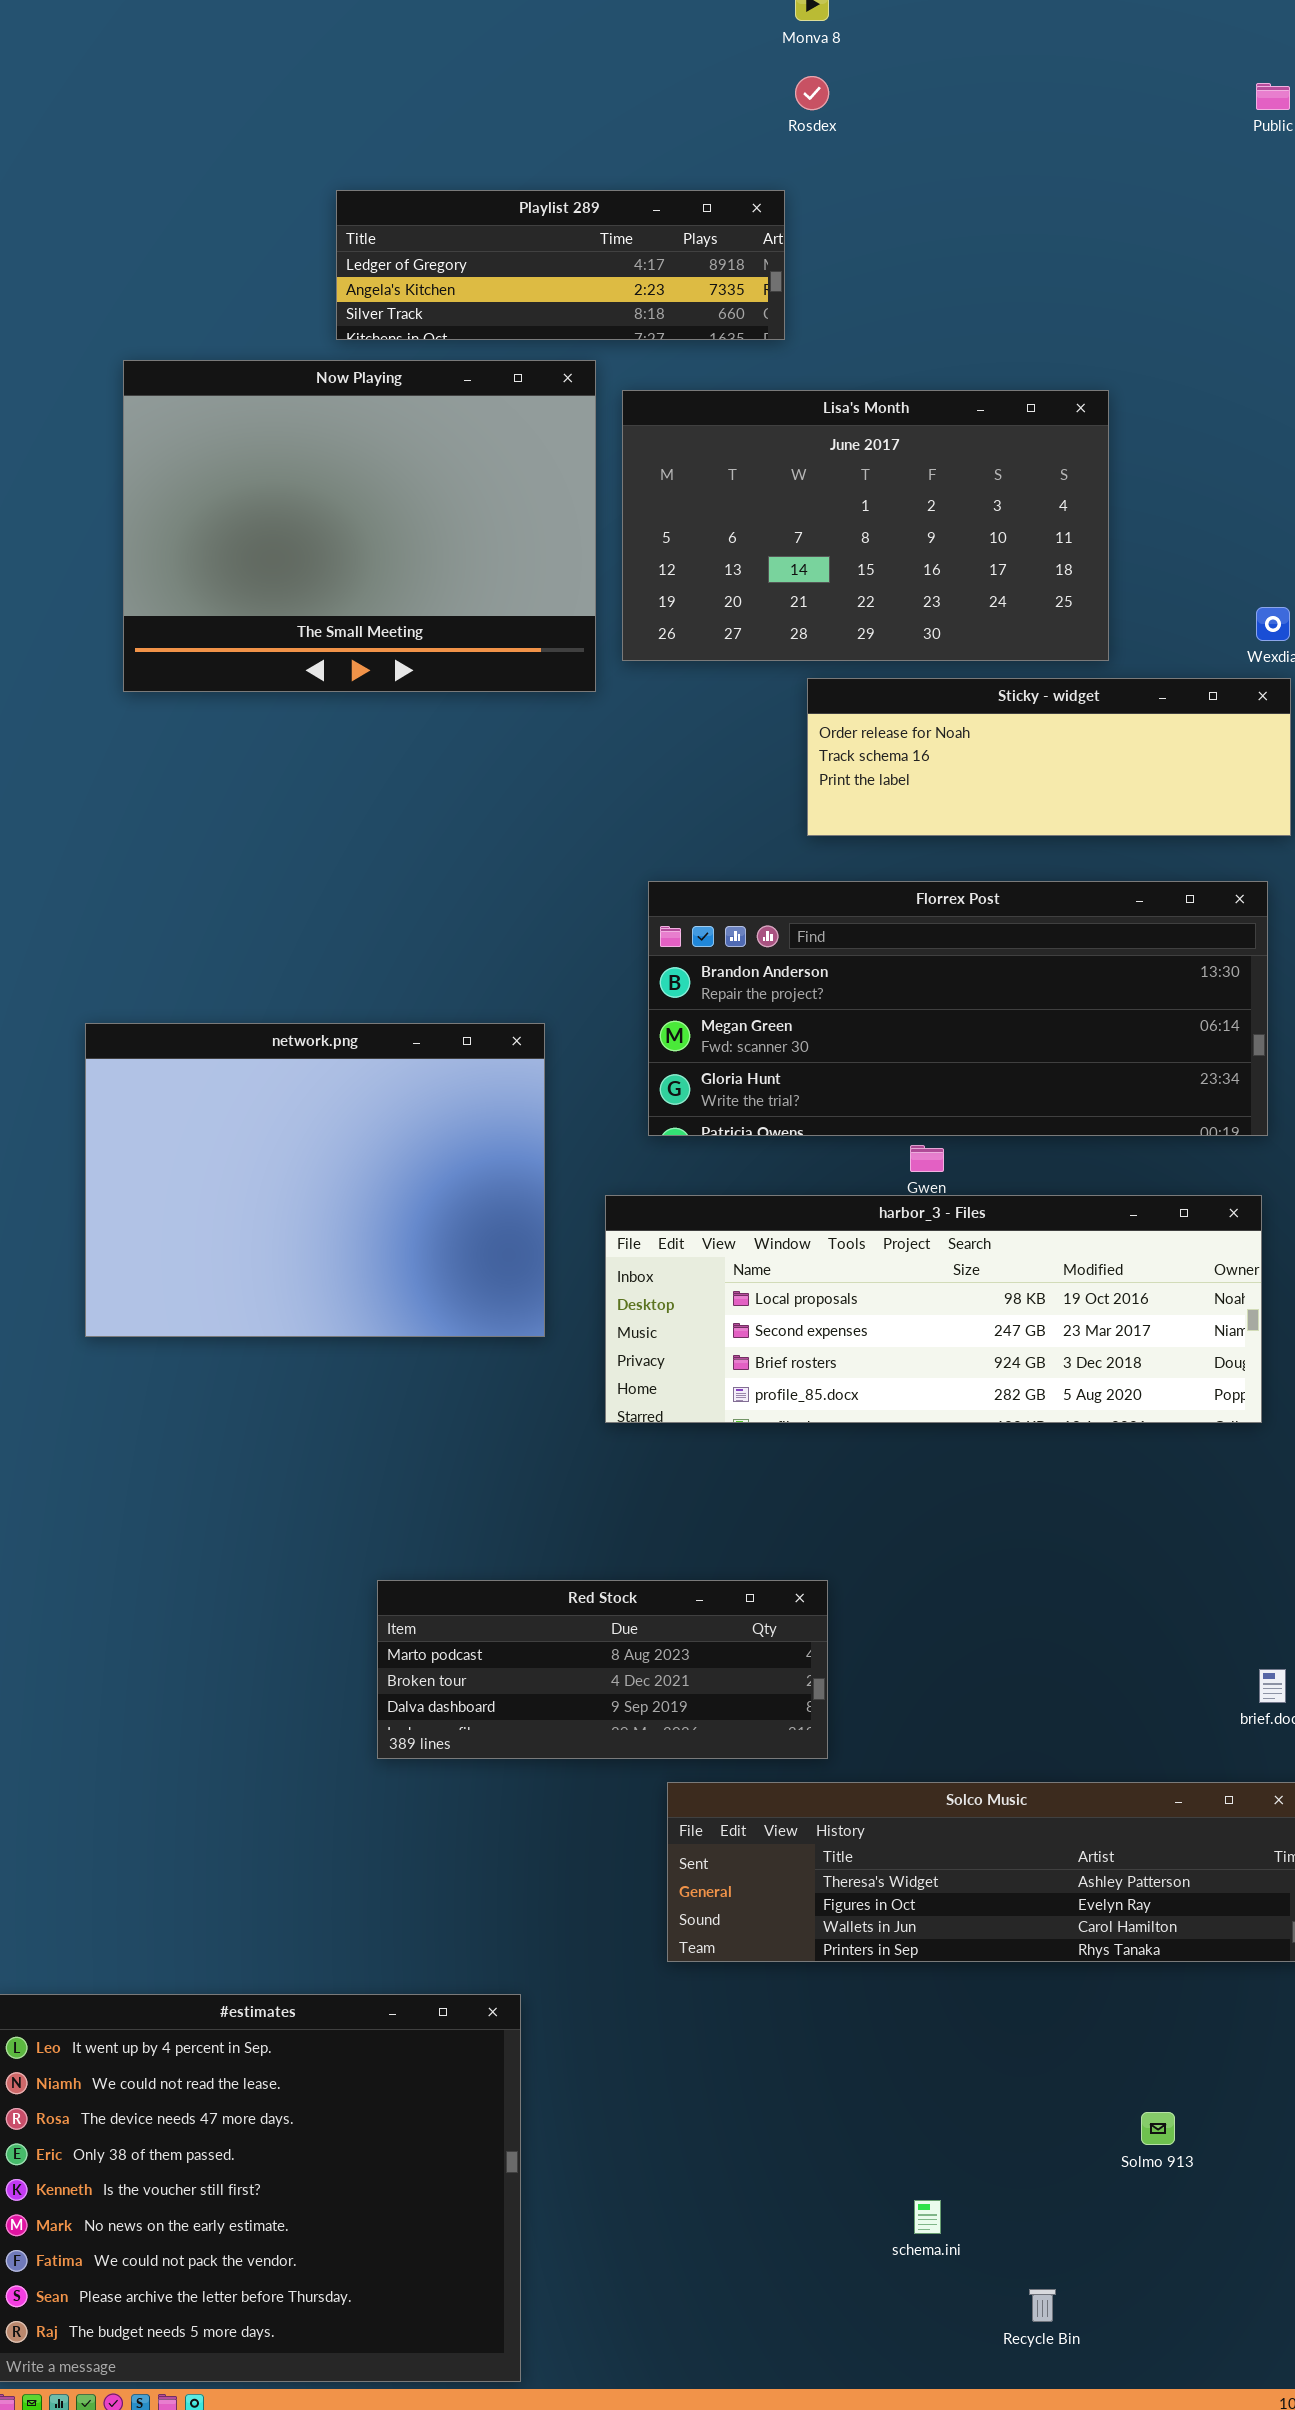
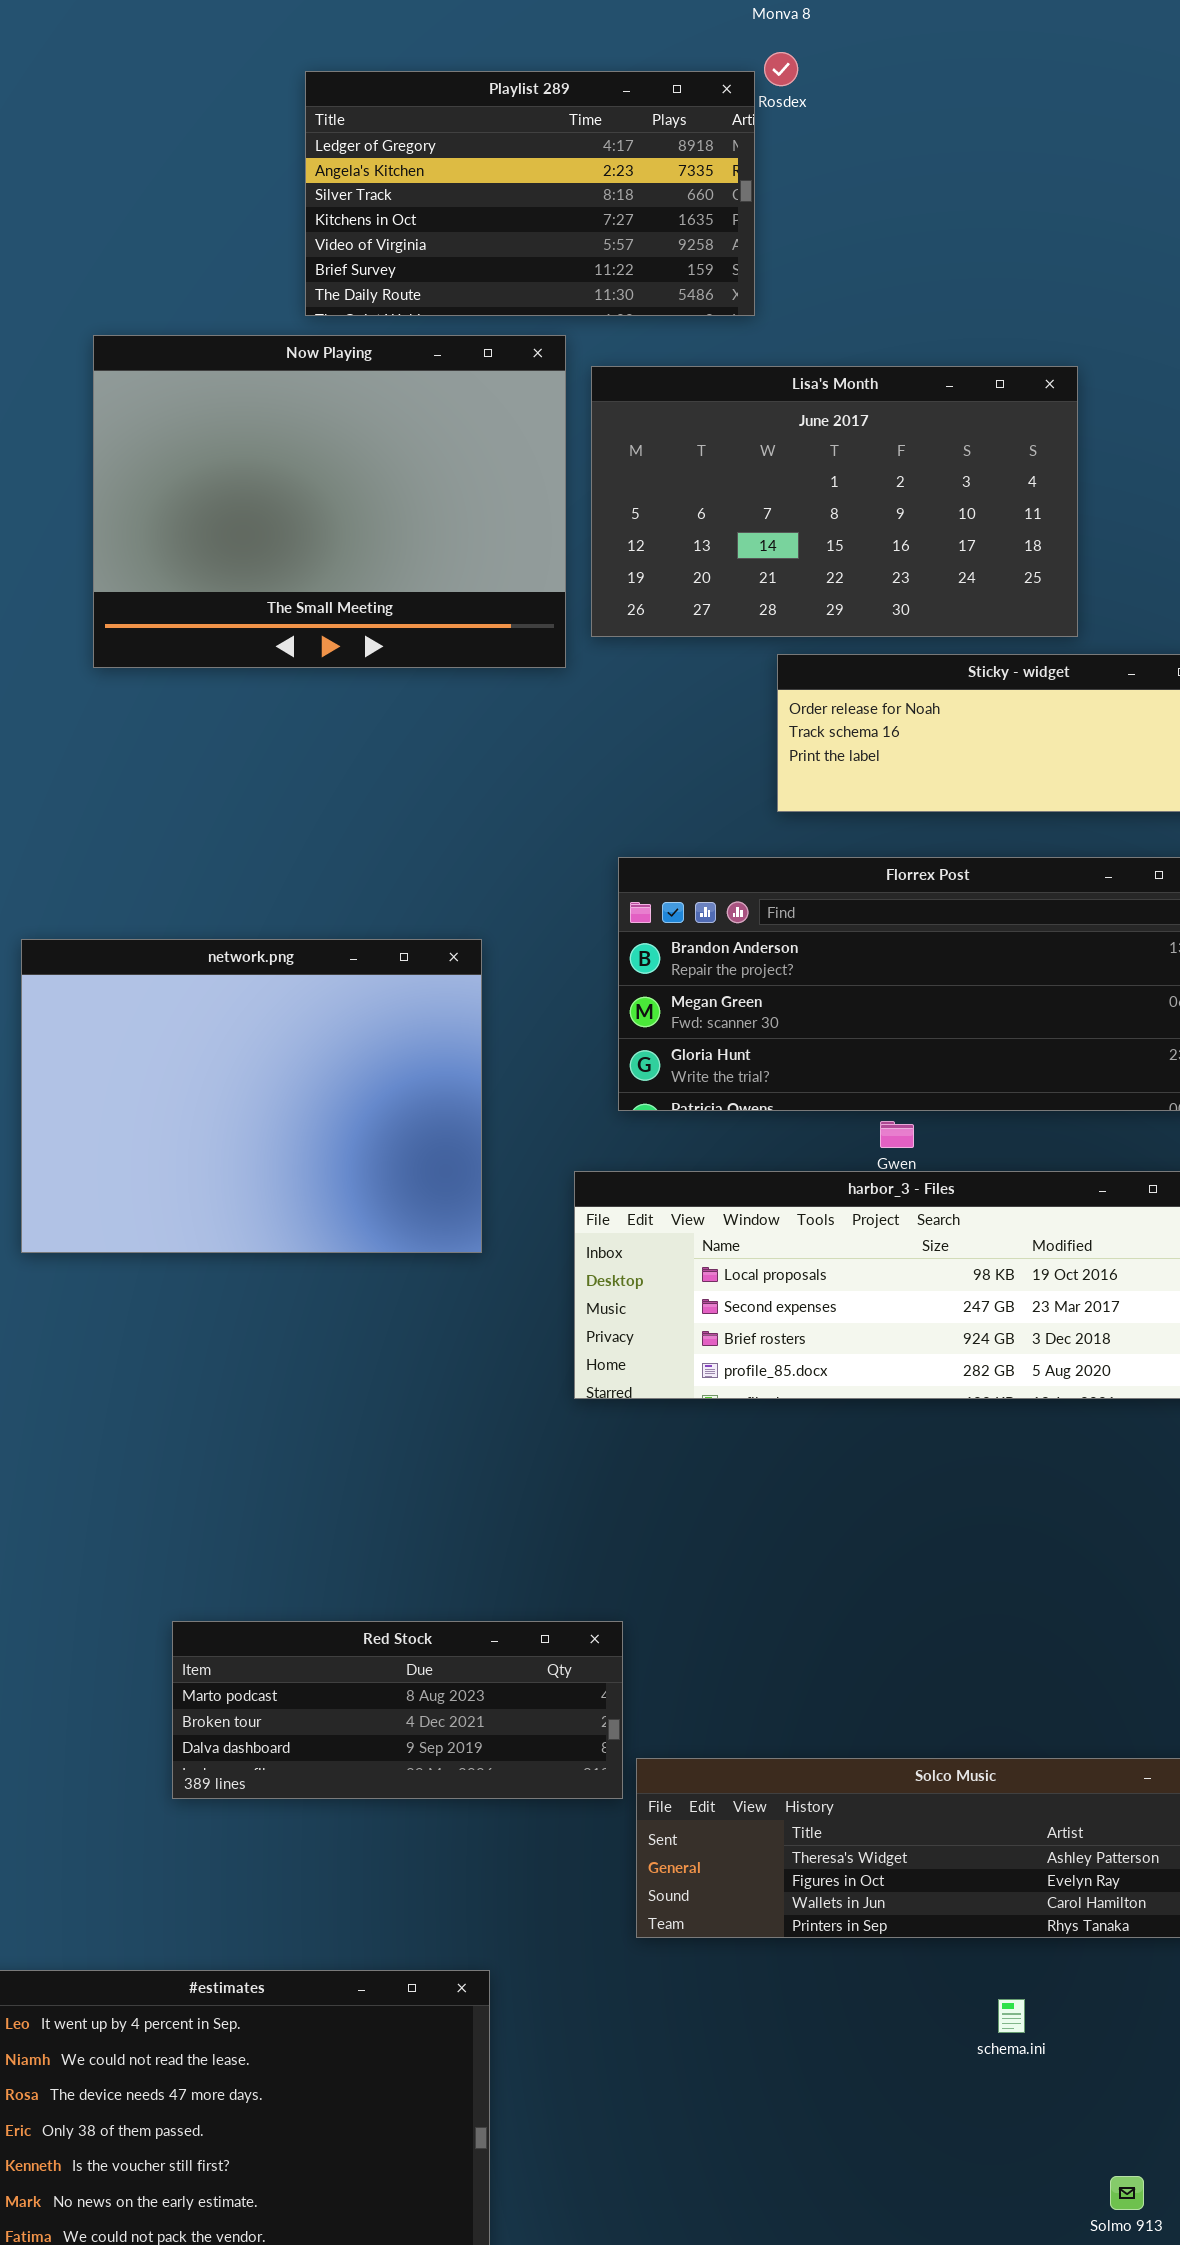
Playlist 289: [336,190,785,340] -> [305,71,755,316], resized
network.png: [85,1023,545,1337] -> [21,939,482,1253], moved
Red Stock: [377,1580,828,1759] -> [172,1621,623,1799], moved
Solmo 913: [1141,2112,1175,2145] -> [1110,2176,1144,2210], moved
schema.ini: [914,2200,941,2234] -> [998,1999,1025,2033], moved

